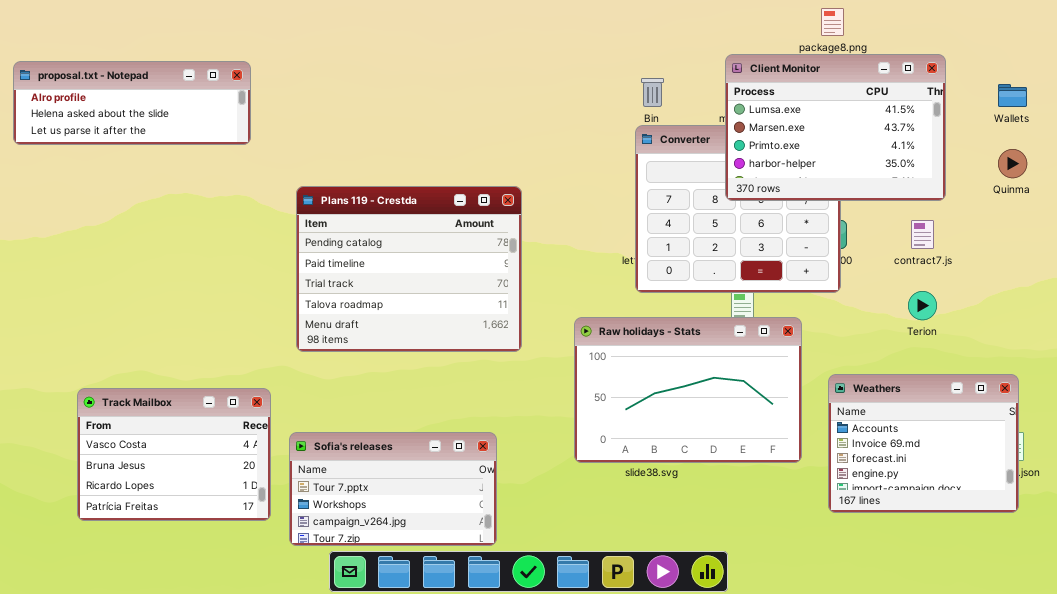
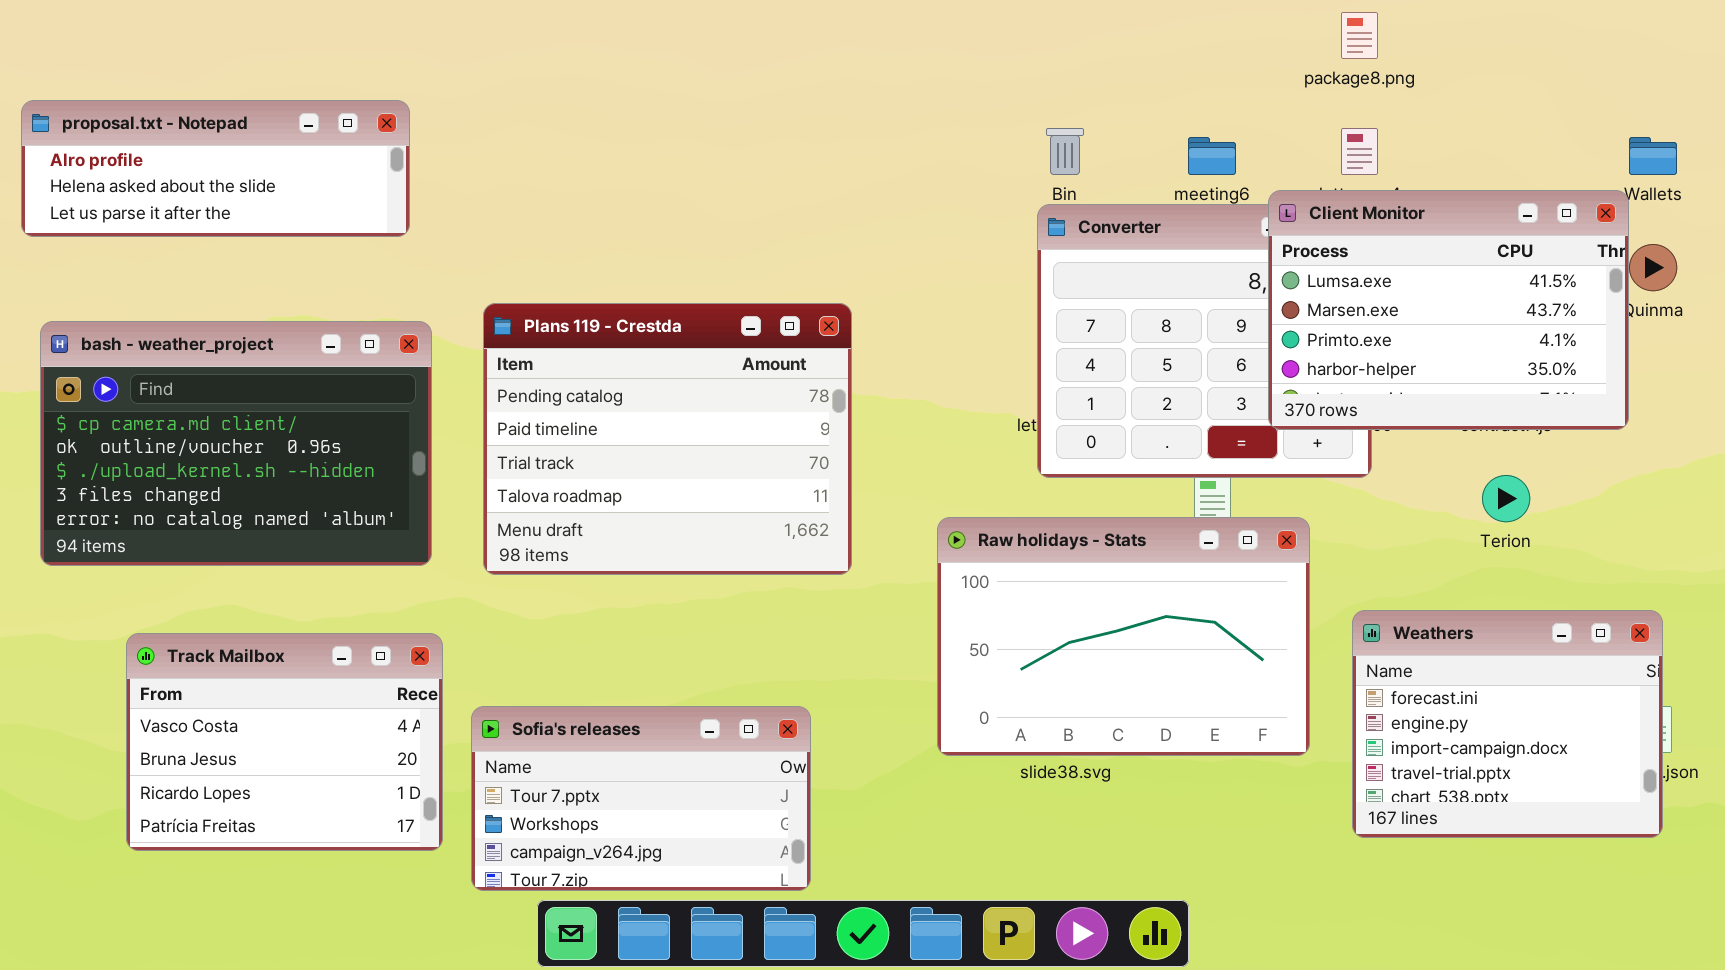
Client Monitor: [725,54,946,201] -> [1268,190,1629,430], moved
bash - weather_project: none -> [40,321,432,566], opened
Weathers: [828,374,1019,513] -> [1352,610,1663,838], scrolled down 2 rows

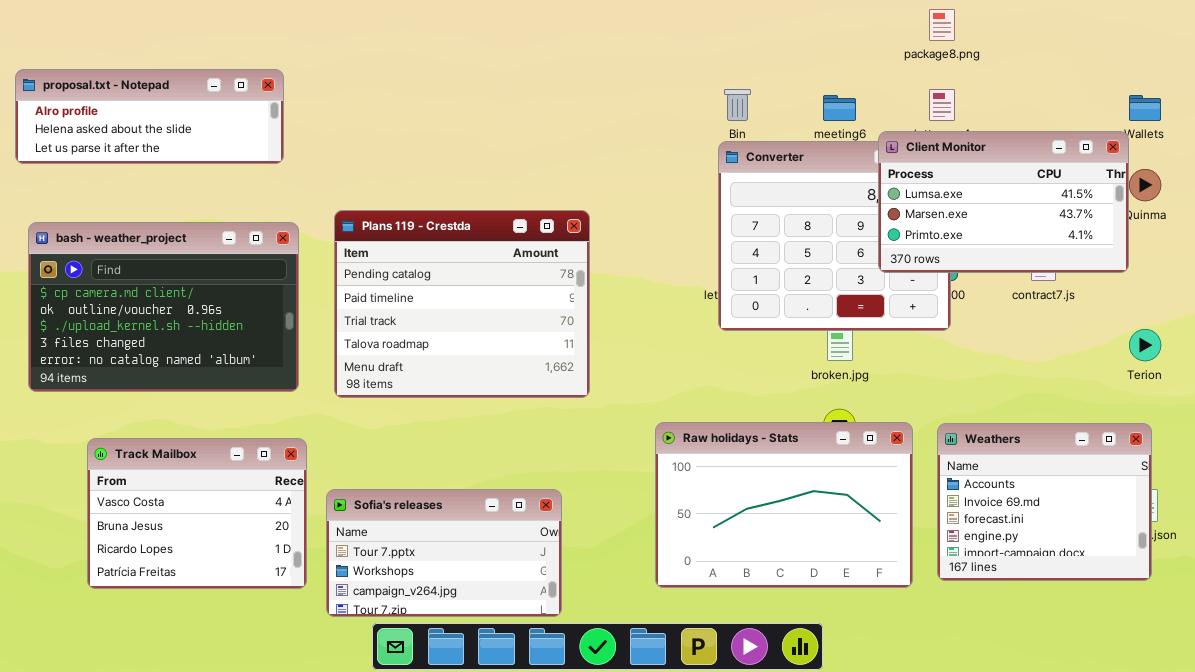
Client Monitor: [1268,190,1629,430] -> [878,131,1129,273], resized
Terion: [1482,475,1530,522] -> [1129,329,1161,361], moved
Raw holidays - Stats: [937,517,1310,756] -> [655,422,913,588], moved
Weathers: [1352,610,1663,838] -> [937,423,1152,581], scrolled up 2 rows

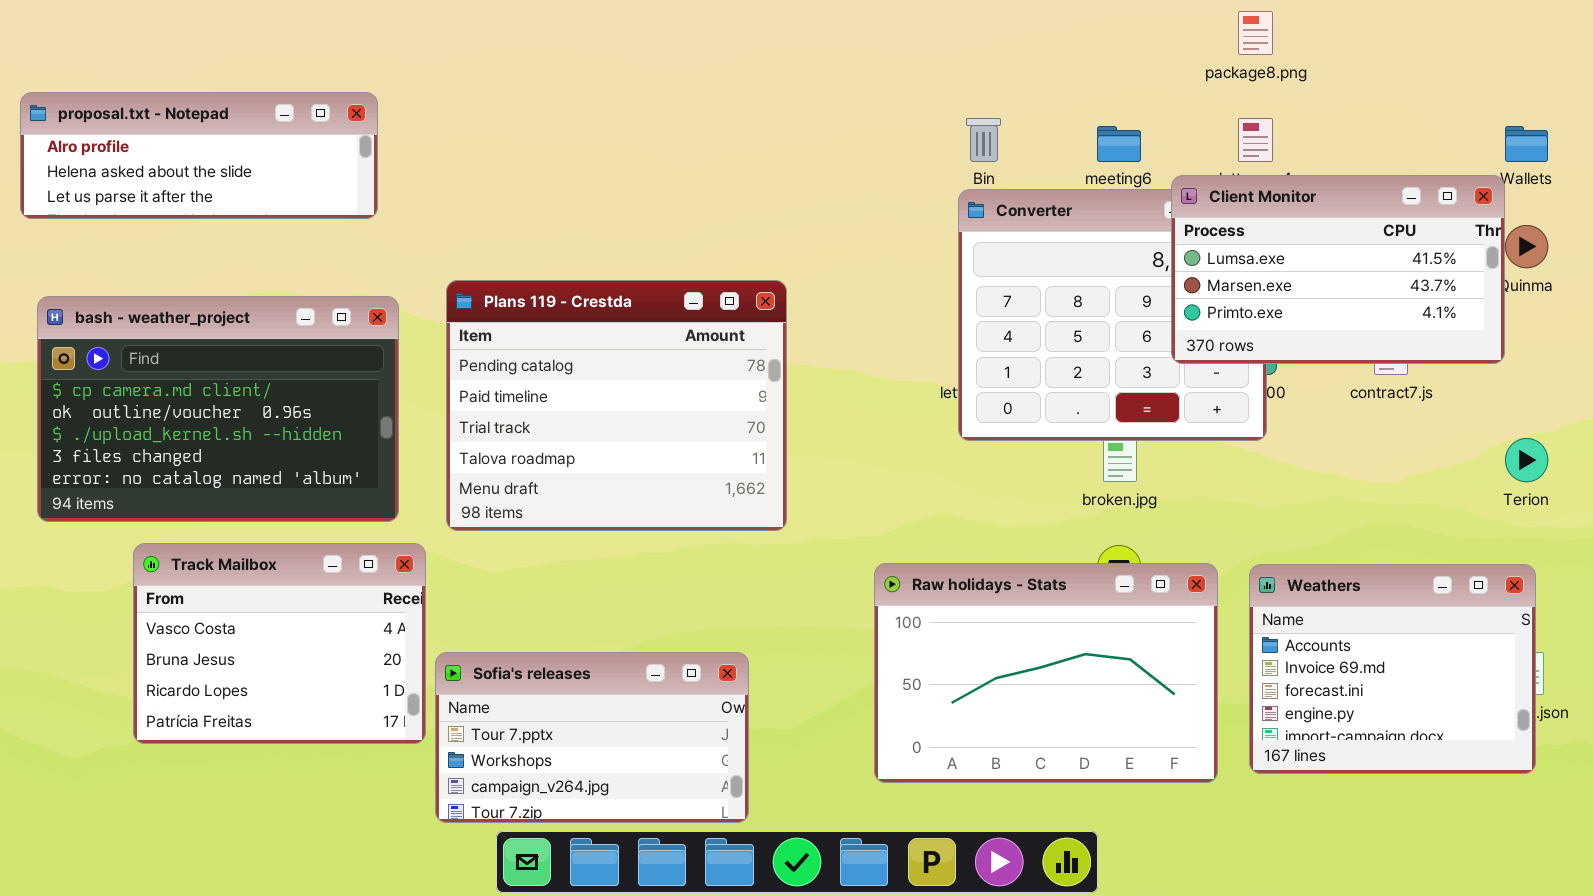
Track Mailbox: [87,438,307,589] -> [133,543,426,744], moved

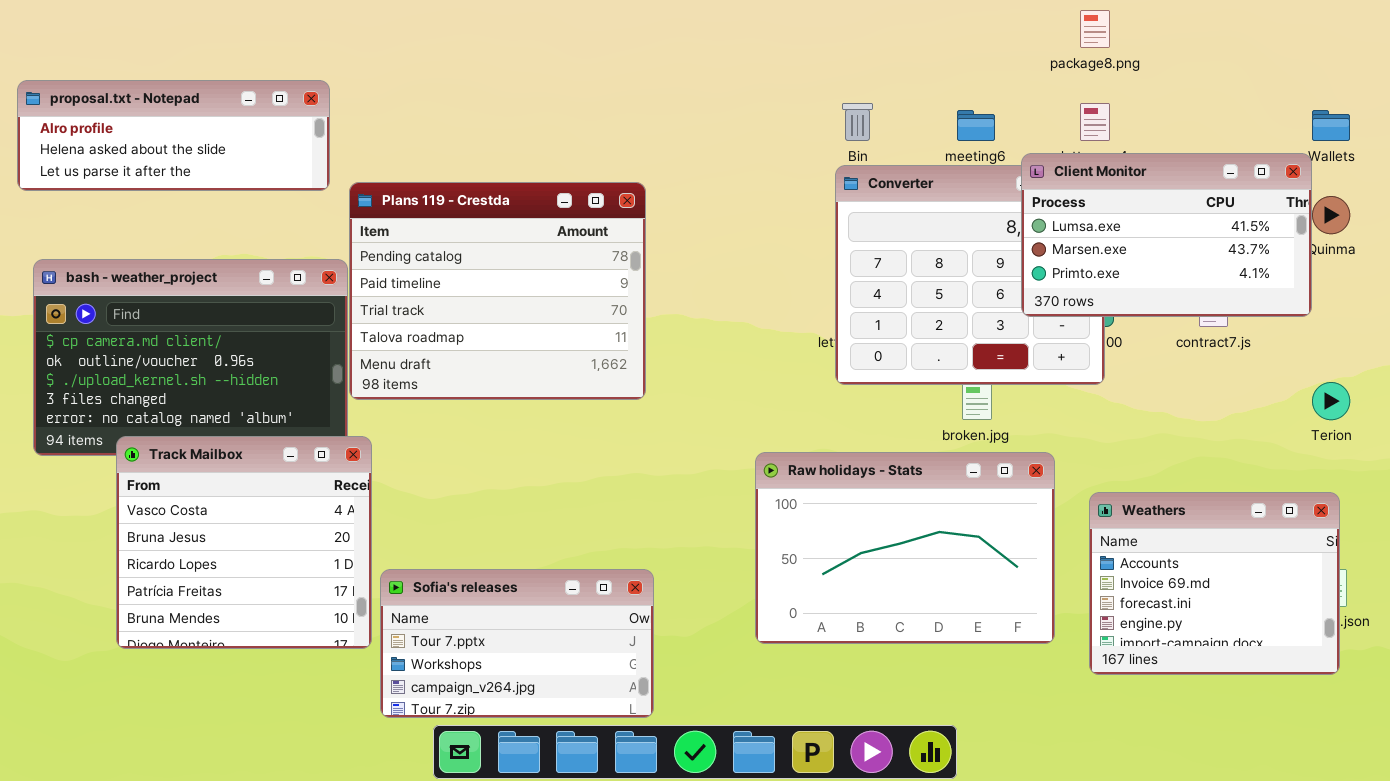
Plans 119 - Crestda: [446,280,787,531] -> [349,182,646,400], moved
Track Mailbox: [133,543,426,744] -> [116,436,372,649], resized
Raw holidays - Stats: [874,563,1218,783] -> [755,452,1055,644], moved

